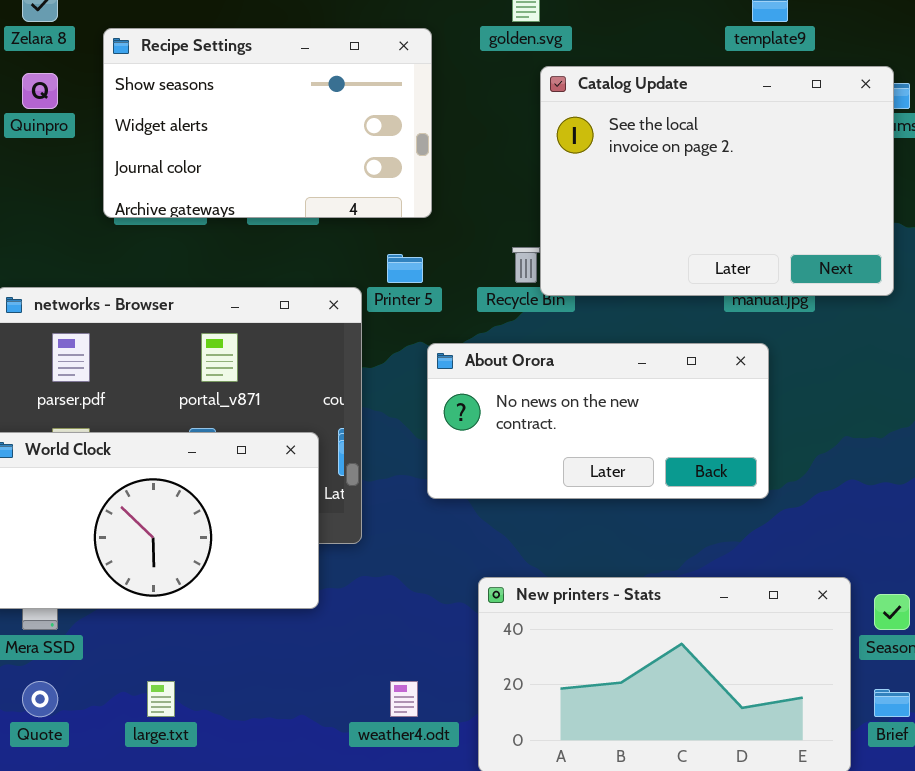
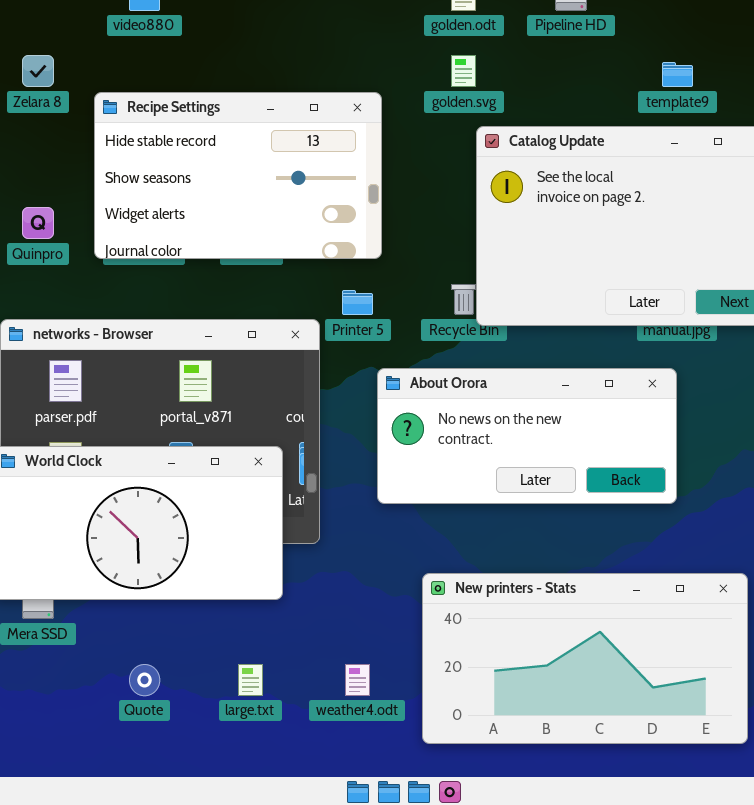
Recipe Settings: [103,28,432,218] -> [94,92,382,259], scrolled up 1 row
Quinpro: [22,73,58,109] -> [22,207,54,239], moved
Quote: [22,681,58,717] -> [129,664,160,696], moved
large.txt: [147,681,175,717] -> [238,664,263,696], moved

